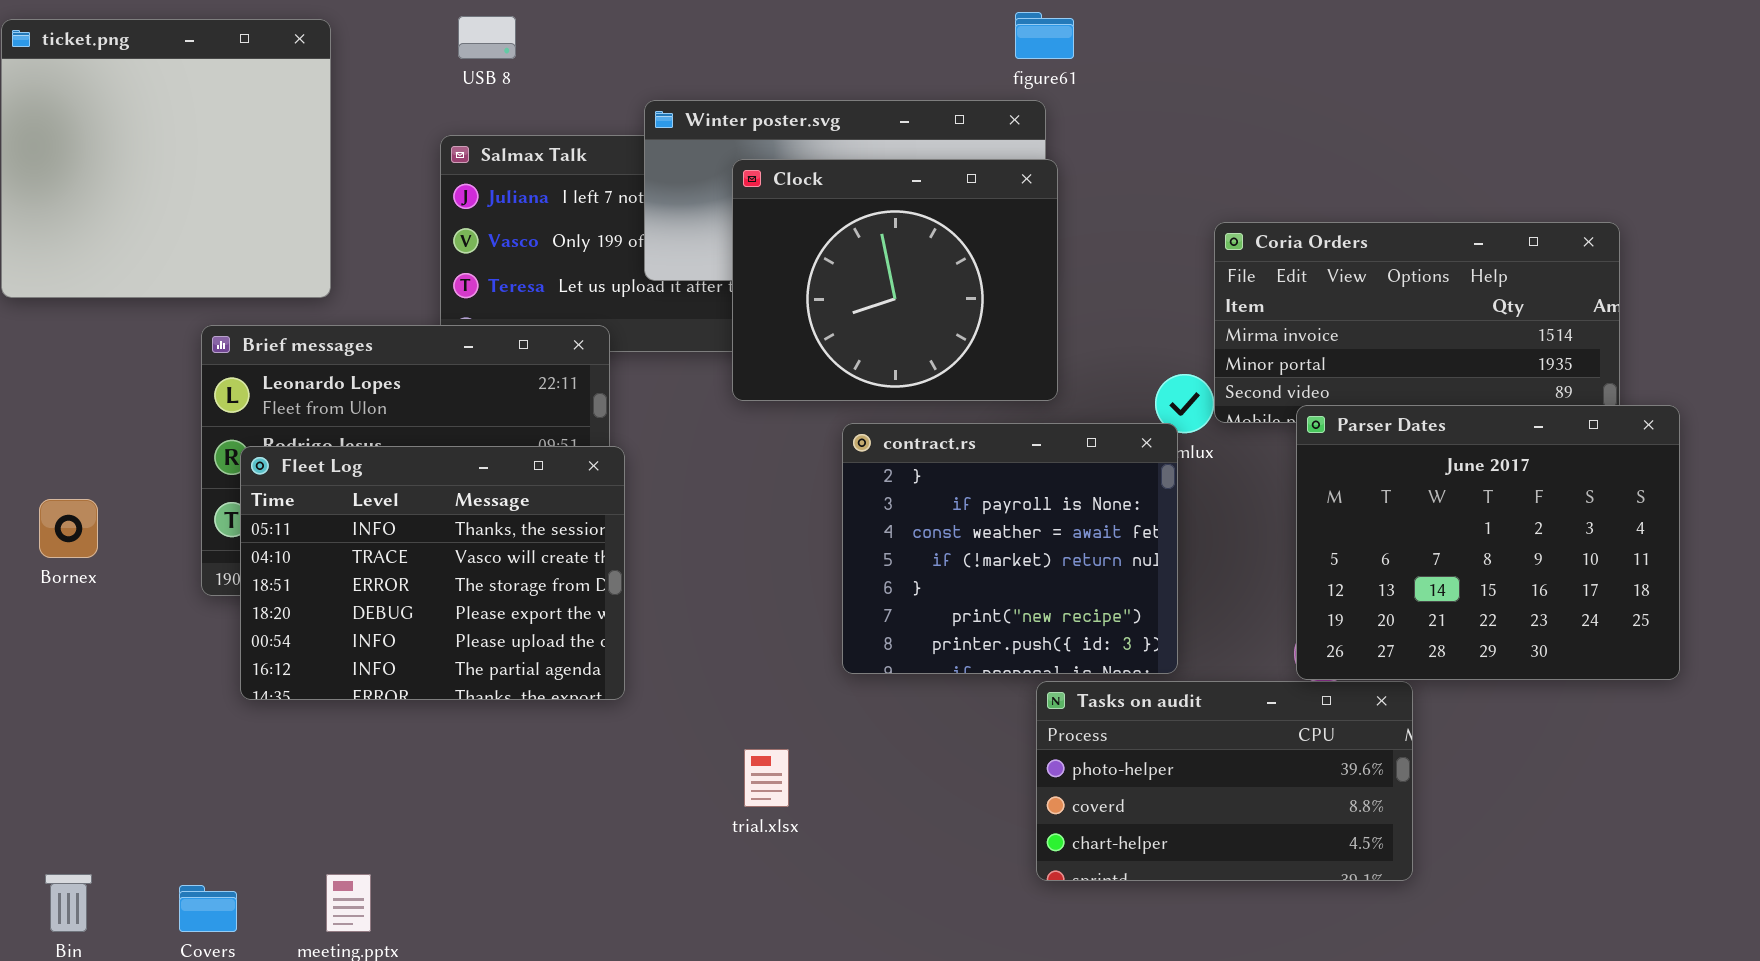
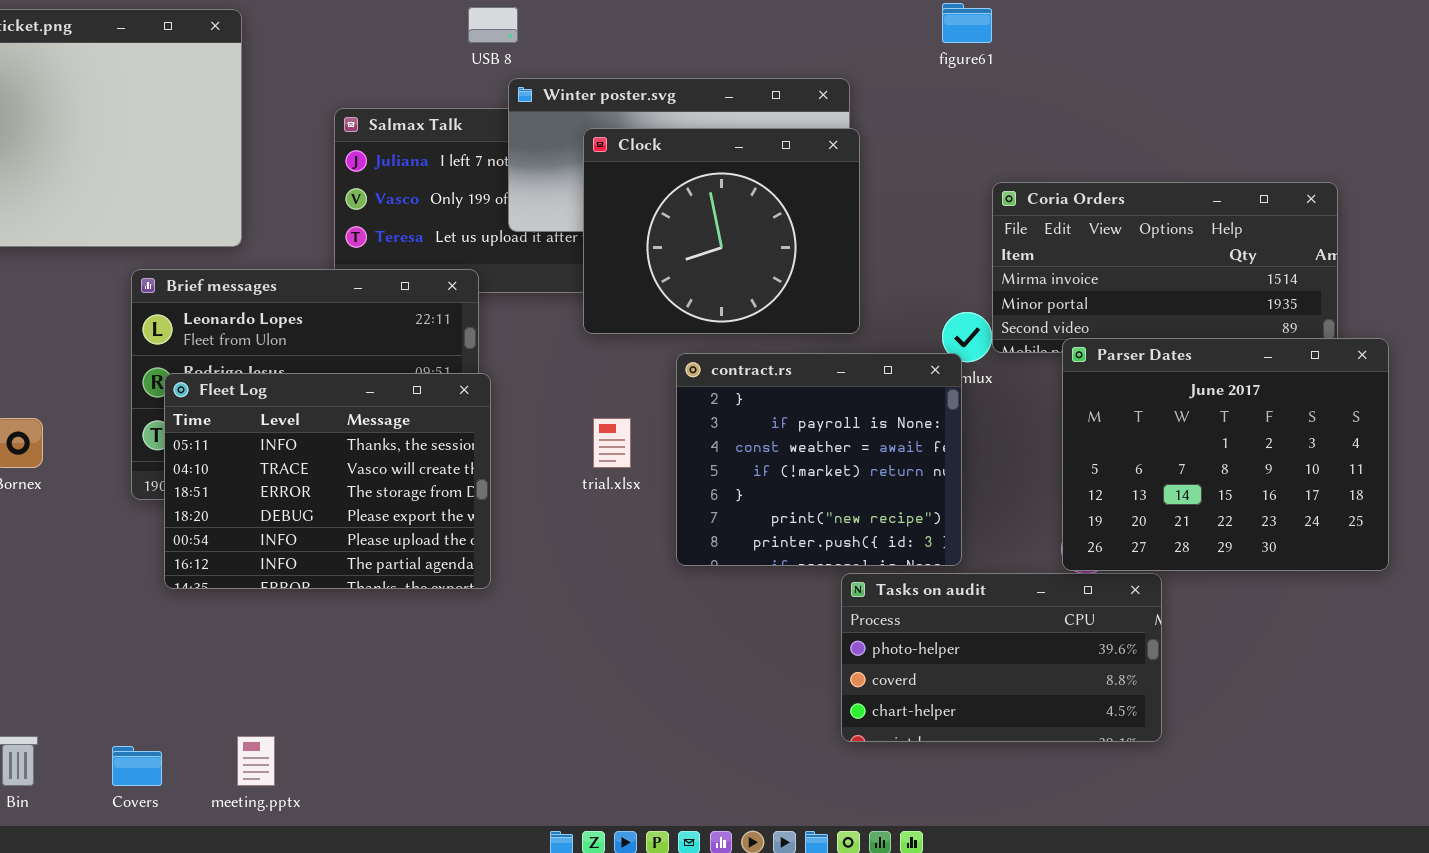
figure61: [1015,12,1074,59] -> [942,3,992,43], moved
USB 8: [458,16,516,59] -> [468,7,518,43], moved
trial.xlsx: [744,749,789,807] -> [593,418,631,468], moved

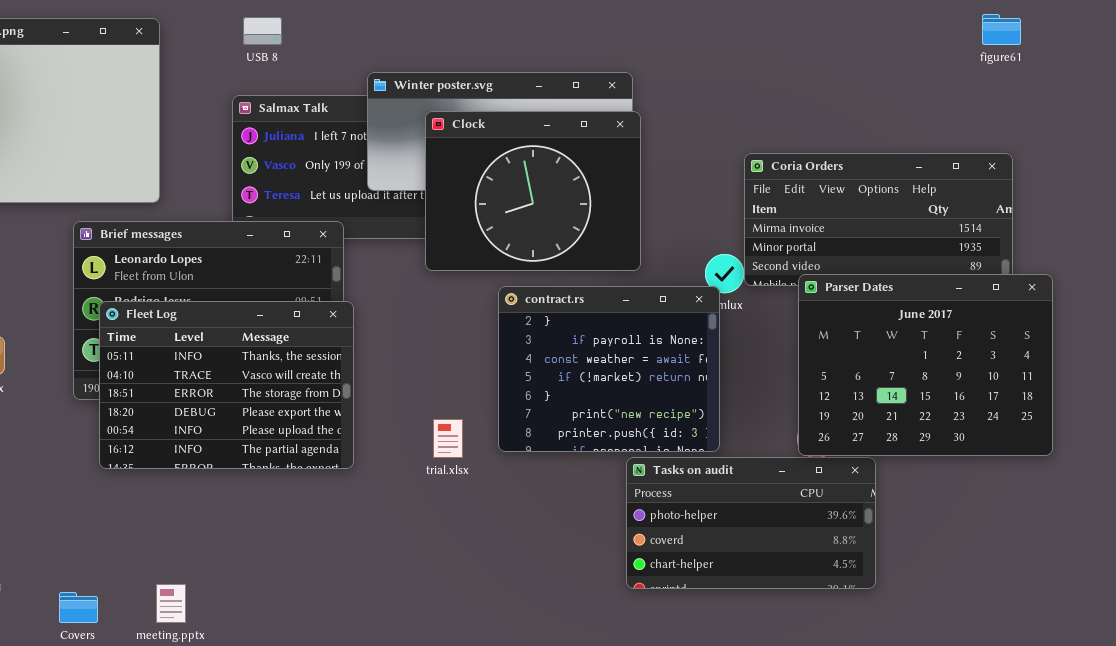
figure61: [942,3,992,43] -> [982,14,1021,45], moved
USB 8: [468,7,518,43] -> [243,17,282,45], moved
trial.xlsx: [593,418,631,468] -> [433,419,463,458], moved

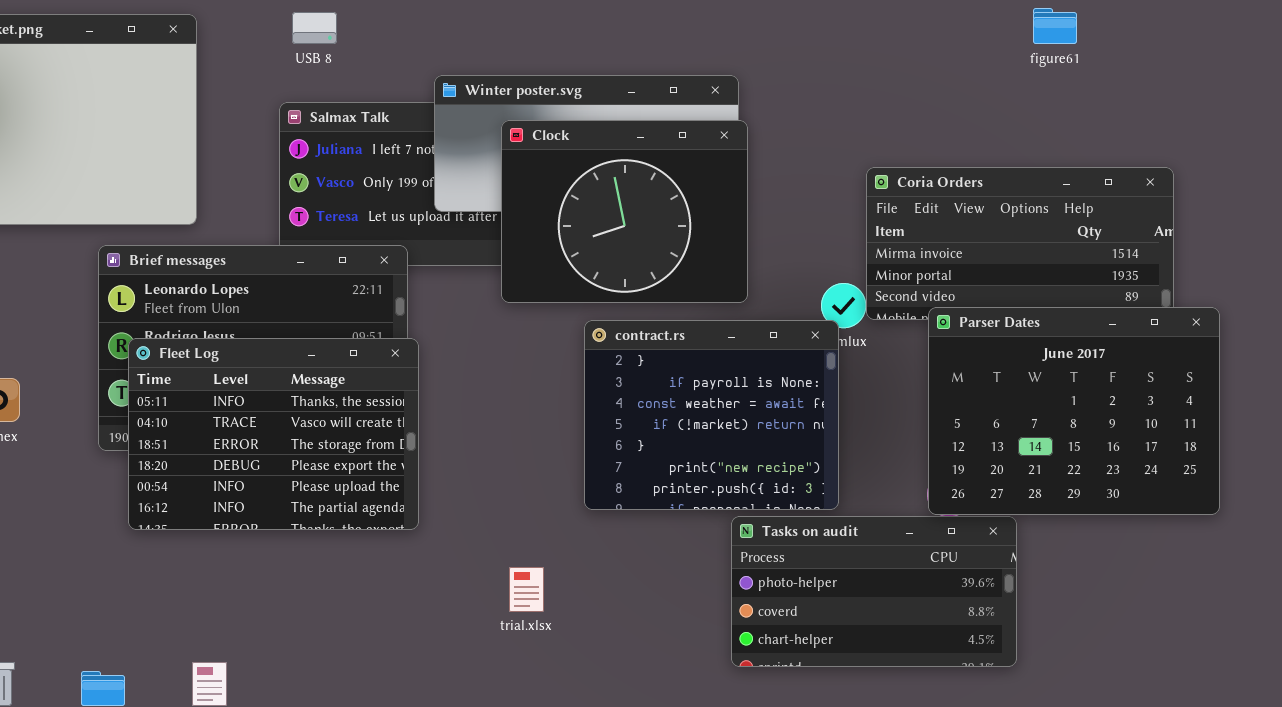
figure61: [982,14,1021,45] -> [1033,8,1077,44], moved
trial.xlsx: [433,419,463,458] -> [509,567,544,612], moved

